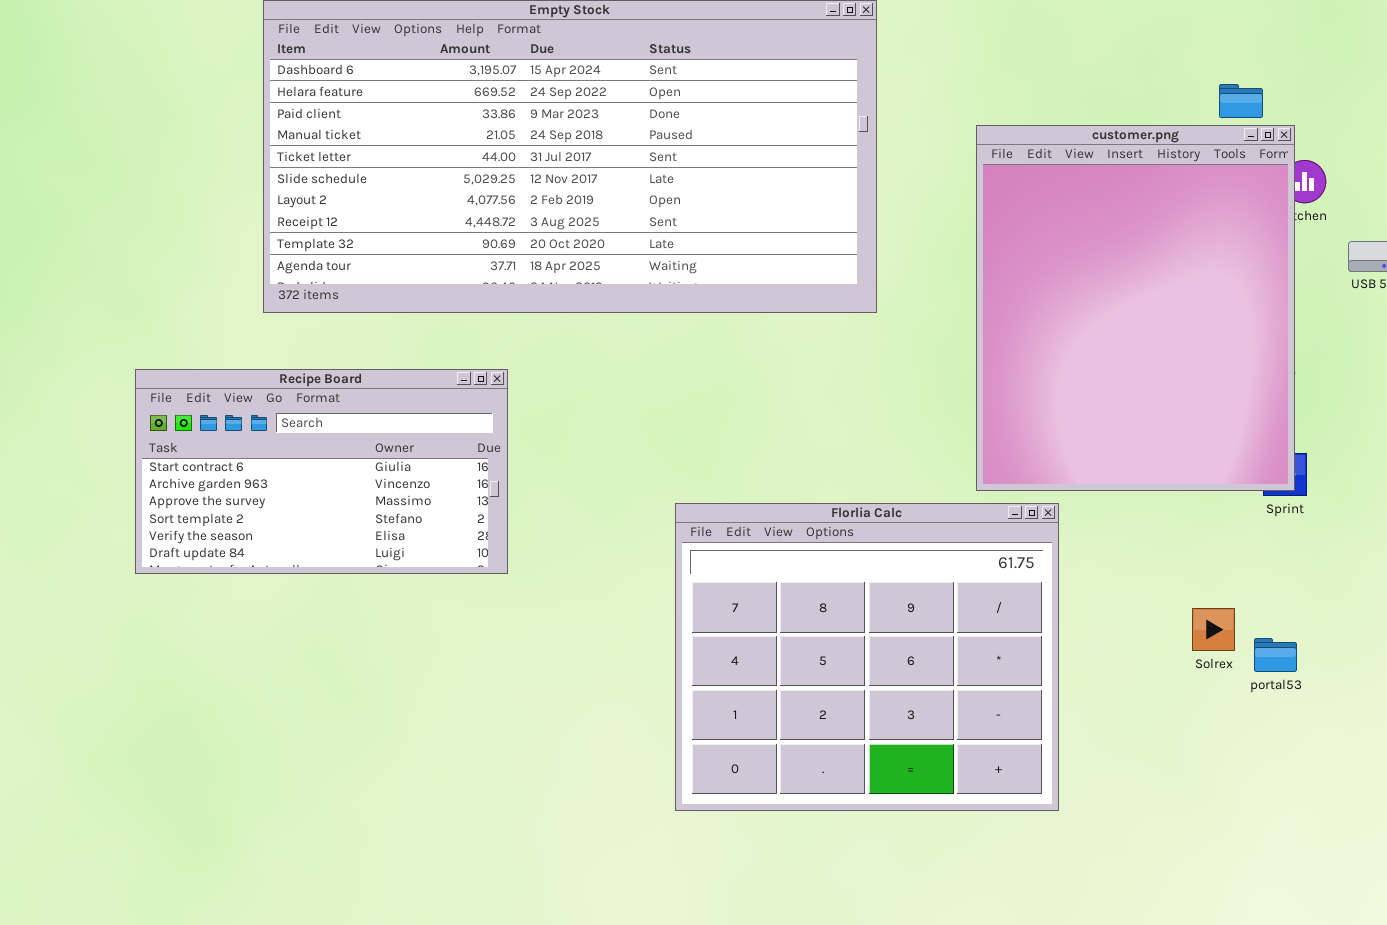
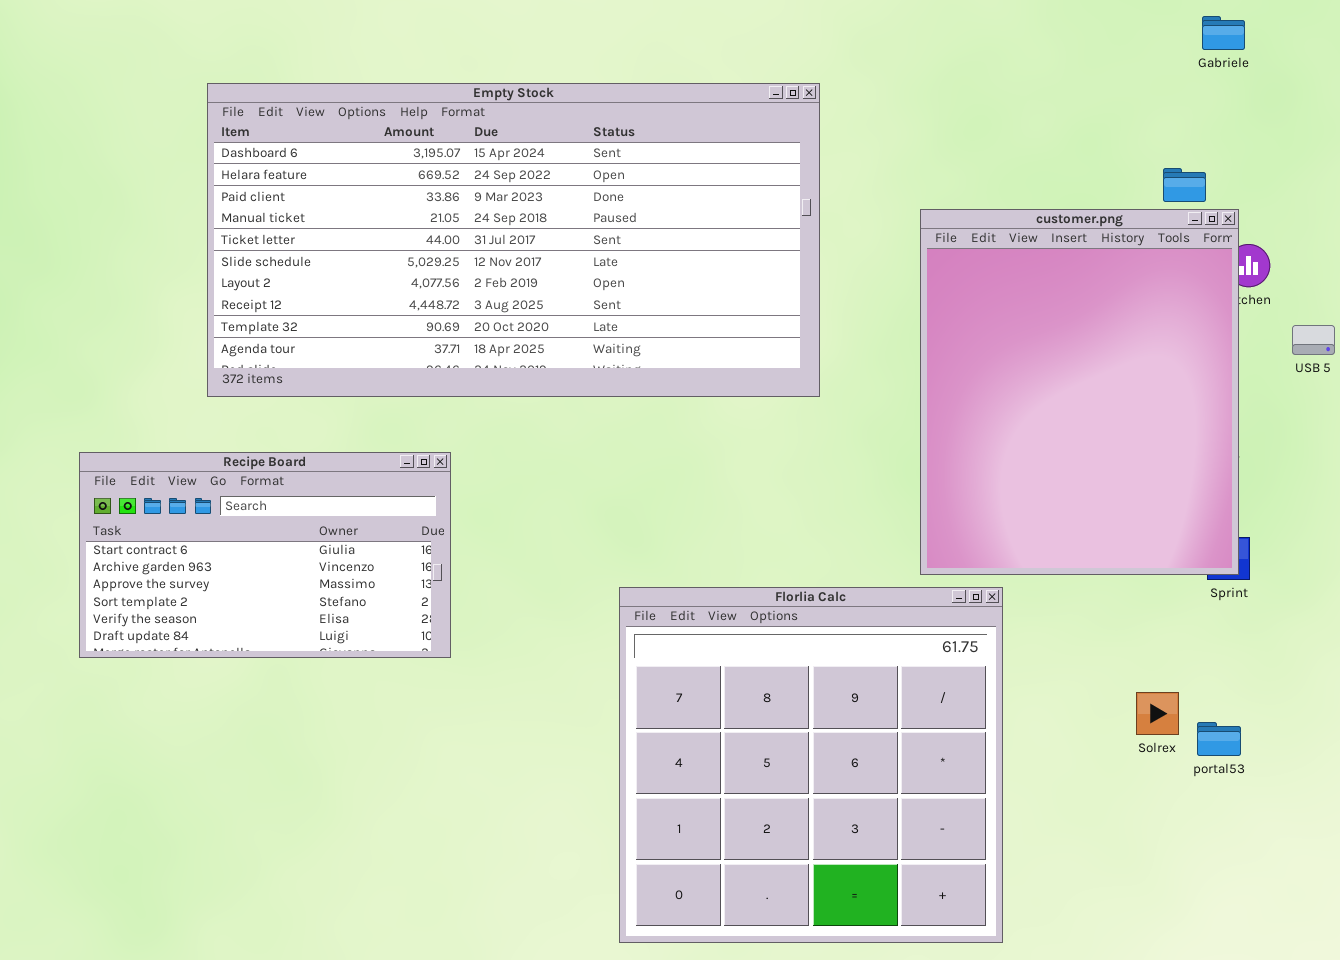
Florlia Calc: [675,503,1059,811] -> [619,587,1003,943], resized

